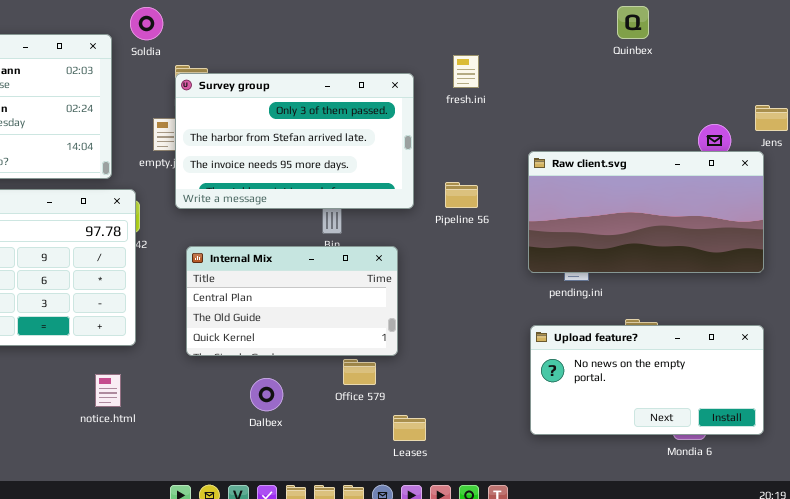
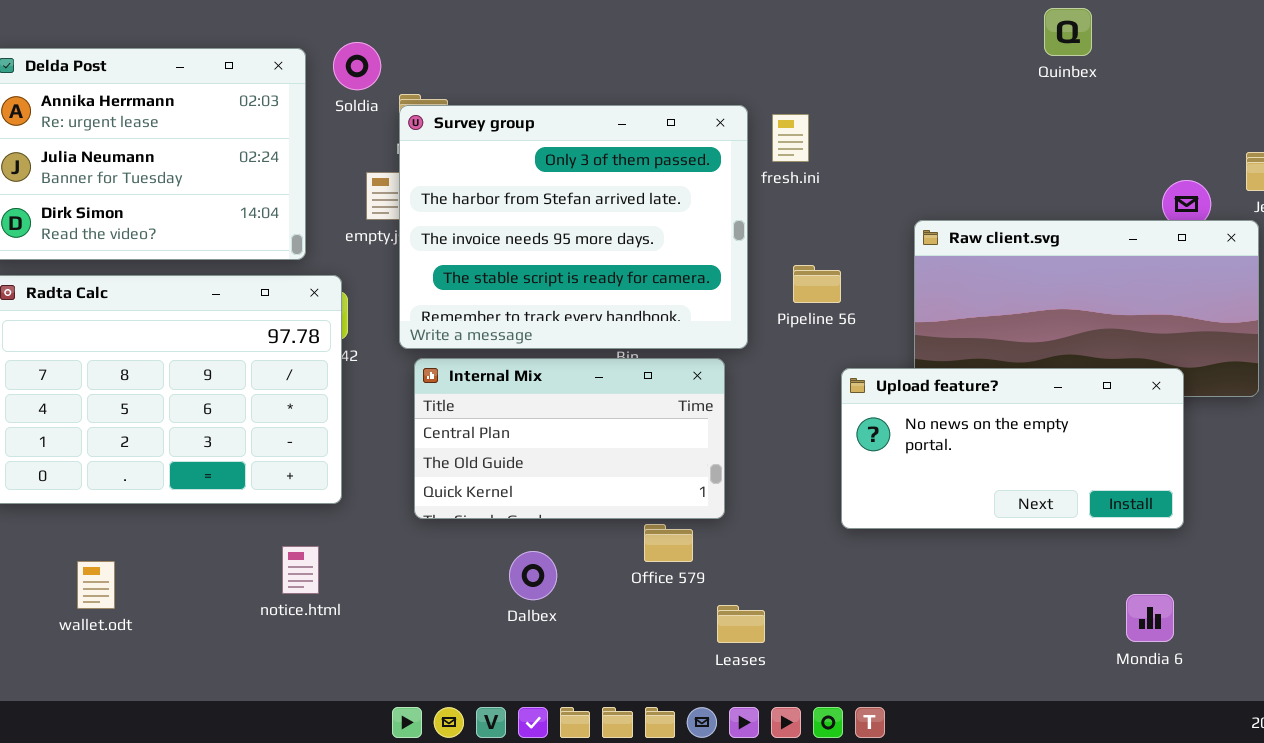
Soldia: [130,7,163,40] -> [333,42,381,90], moved
fresh.ini: [453,55,479,88] -> [772,114,809,162], moved
Survey group: [175,73,414,209] -> [399,105,748,349], resized
Upload feature?: [530,325,764,435] -> [841,368,1184,529], moved

